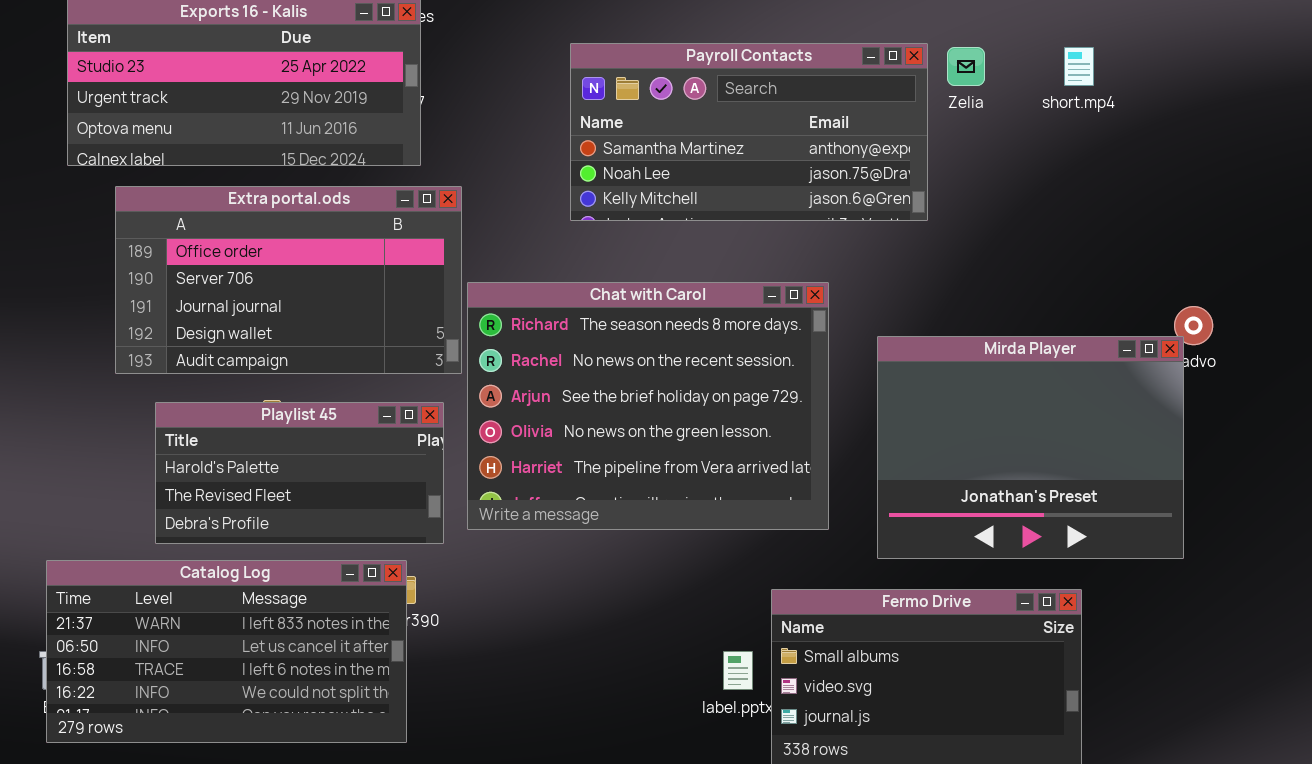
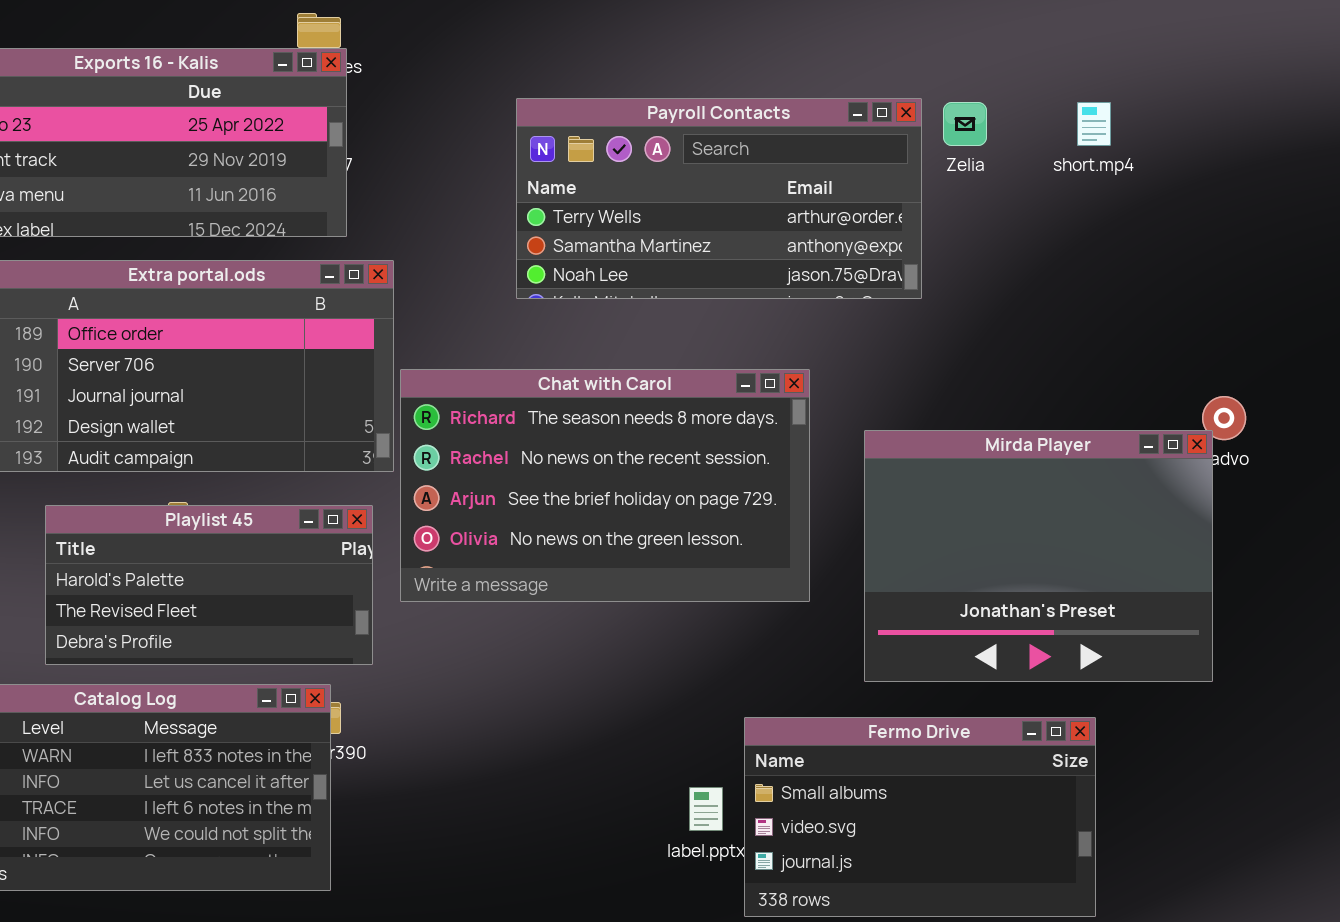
Payroll Contacts: [570,43,928,221] -> [516,98,922,299], scrolled up 1 row
Chat with Carol: [467,282,829,530] -> [400,369,810,602], resized

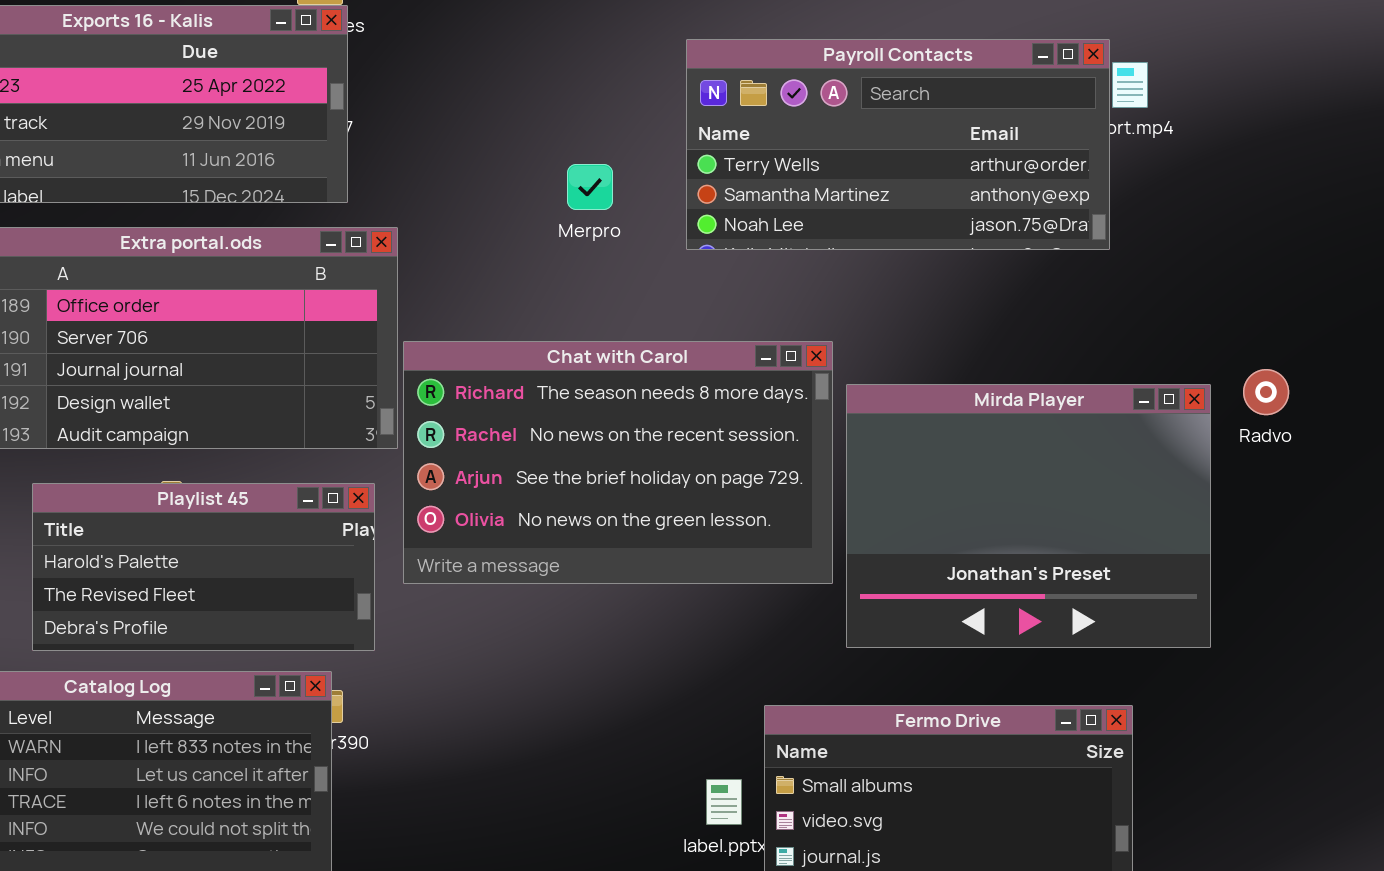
Payroll Contacts: [516,98,922,299] -> [686,39,1110,250], moved
Mirda Player: [864,430,1213,682] -> [846,384,1211,648], moved

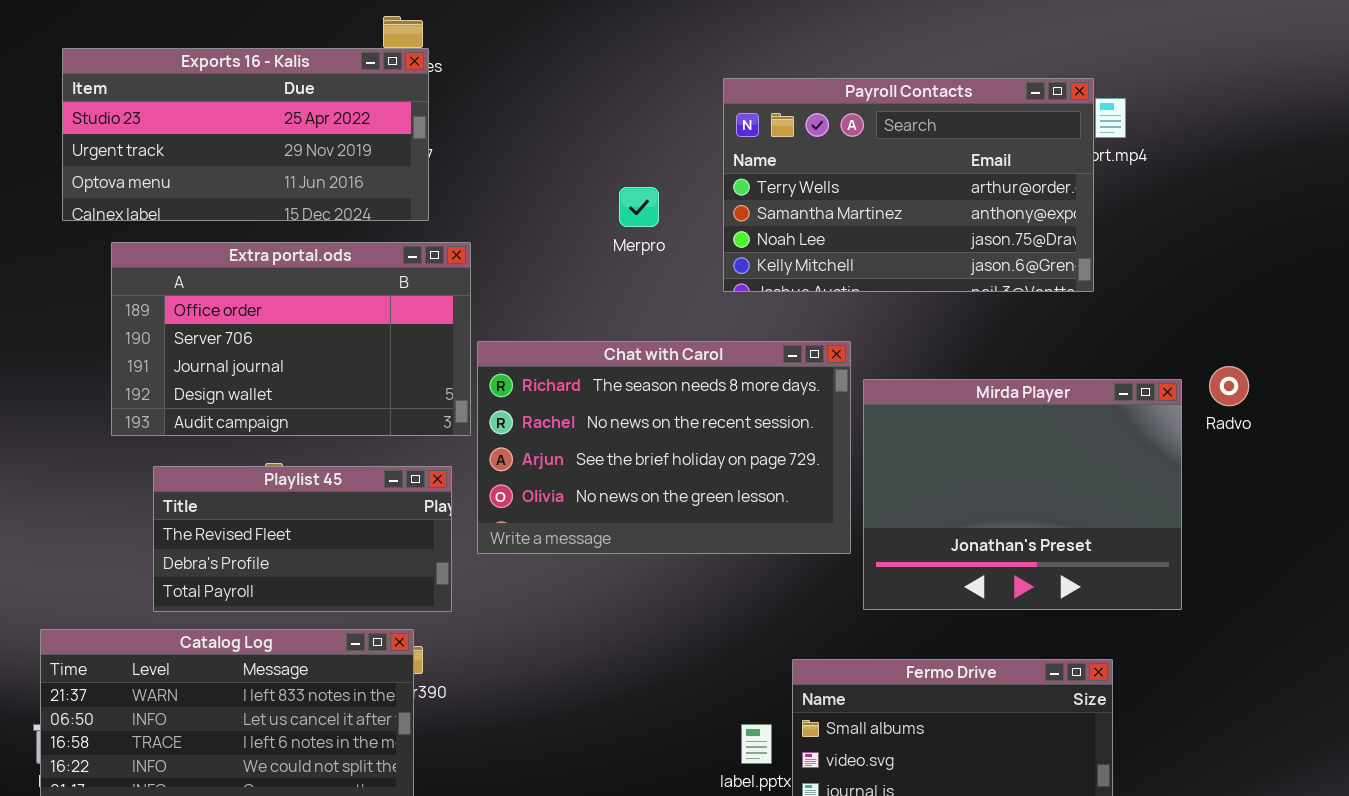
Payroll Contacts: [686,39,1110,250] -> [723,78,1094,292], resized
Playlist 45: [32,483,375,651] -> [153,466,452,612], scrolled down 1 row

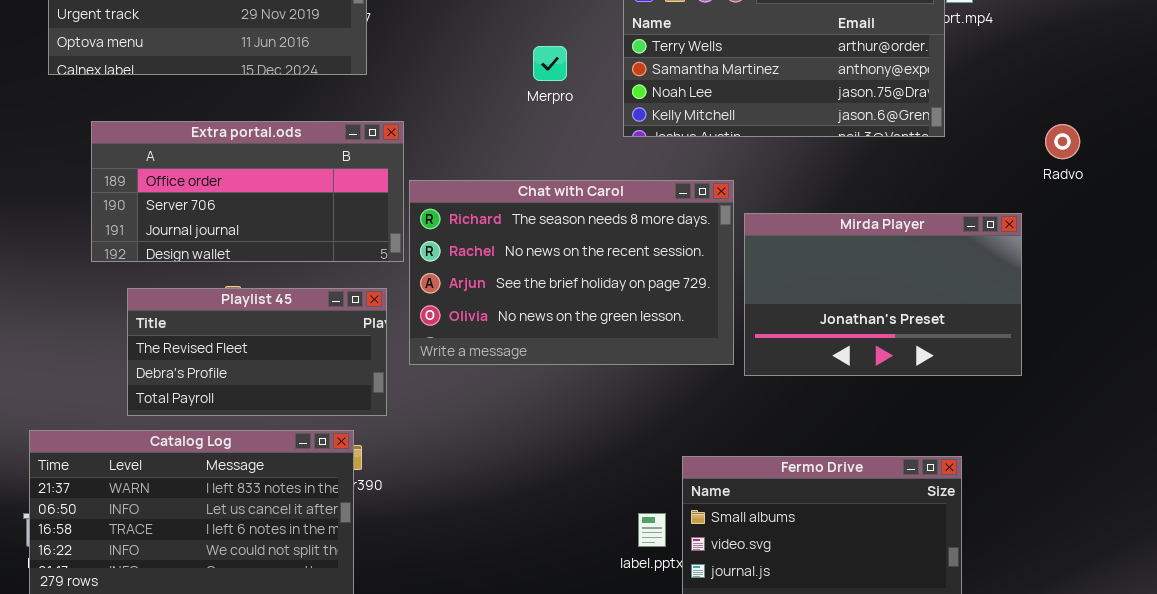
Extra portal.ods: [111,242,471,436] -> [91,121,404,262], resized
Radvo: [1209,366,1249,406] -> [1045,124,1080,159], moved
Mirda Player: [863,379,1182,610] -> [744,213,1022,376], resized

